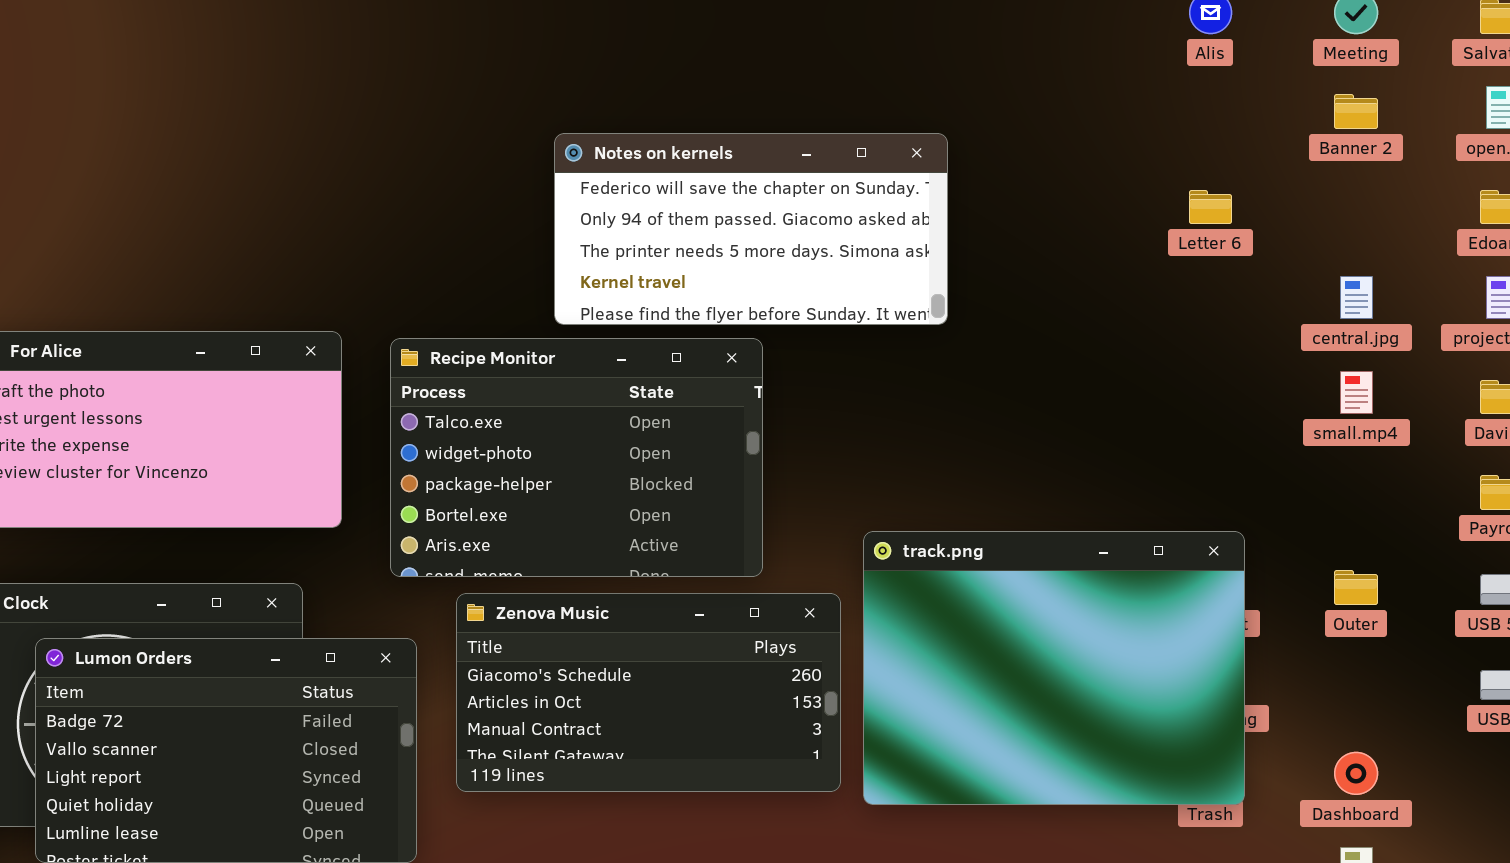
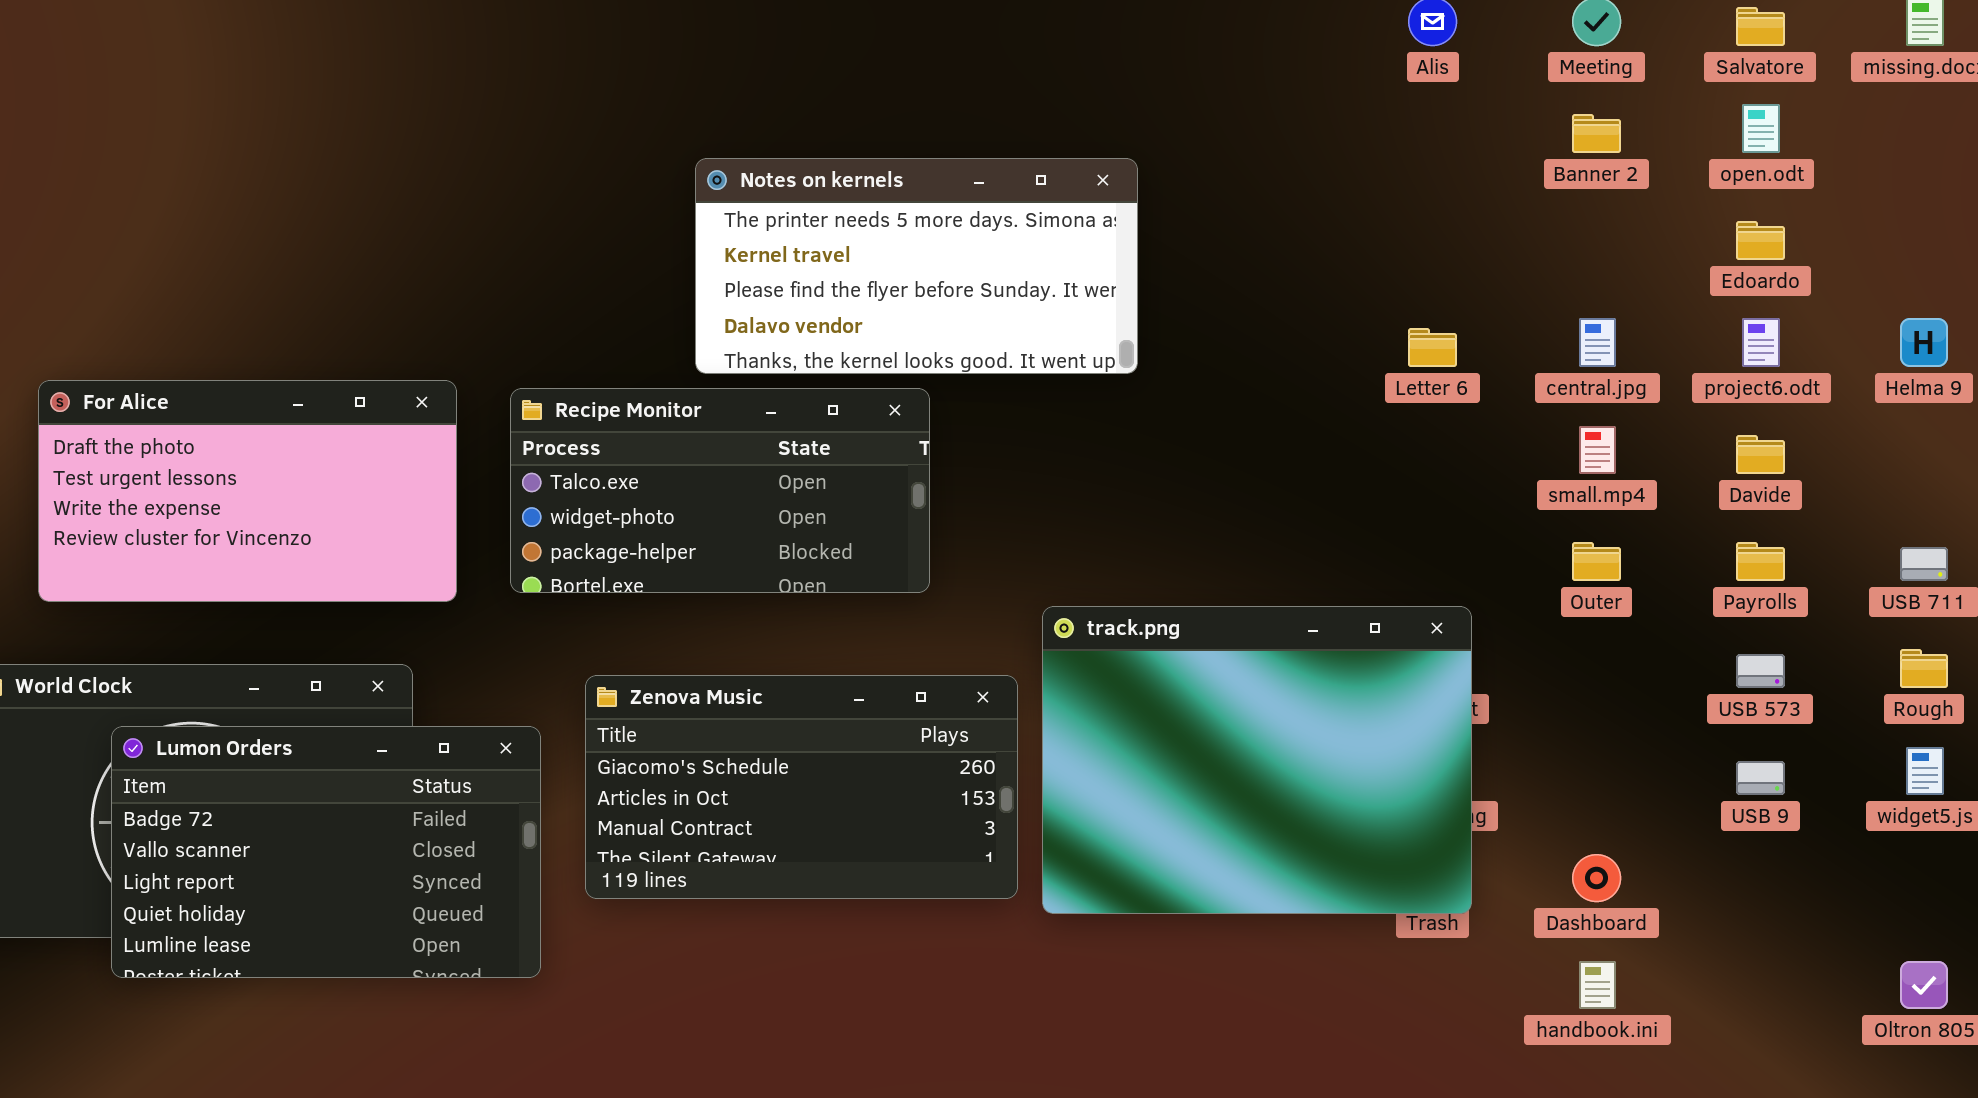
Notes on kernels: [554,133,948,325] -> [695,158,1138,374], scrolled down 2 rows
Letter 6: [1189,190,1232,224] -> [1408,328,1457,367], moved
Recipe Monitor: [390,338,763,577] -> [510,388,930,593], resized
Outer: [1334,570,1378,605] -> [1572,542,1621,581], moved

